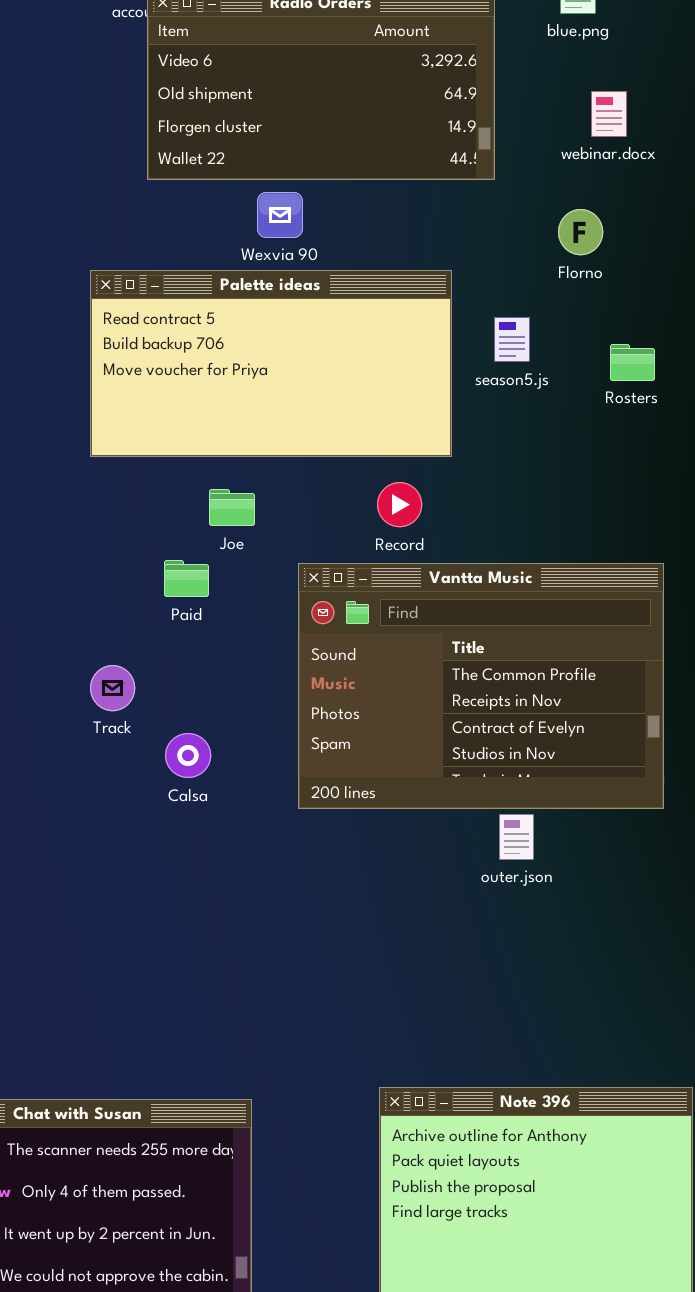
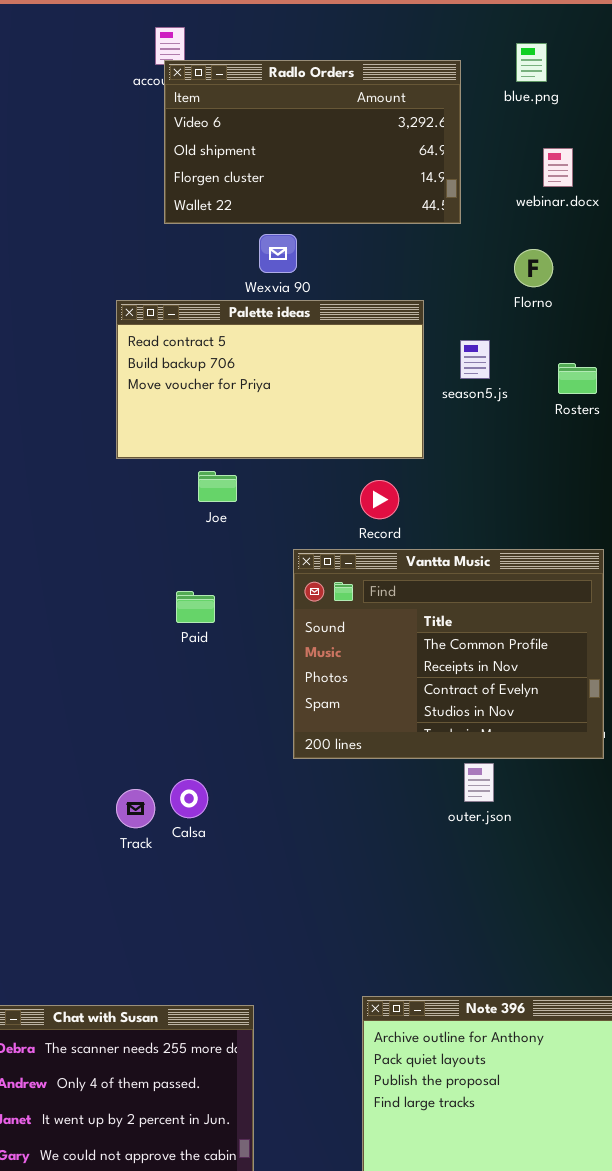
Joe: [209,489,255,526] -> [198,471,237,502], moved
Paid: [164,560,209,597] -> [176,591,215,623], moved
Track: [90,665,135,711] -> [116,789,155,828], moved
Calsa: [165,733,211,778] -> [170,779,208,818], moved

